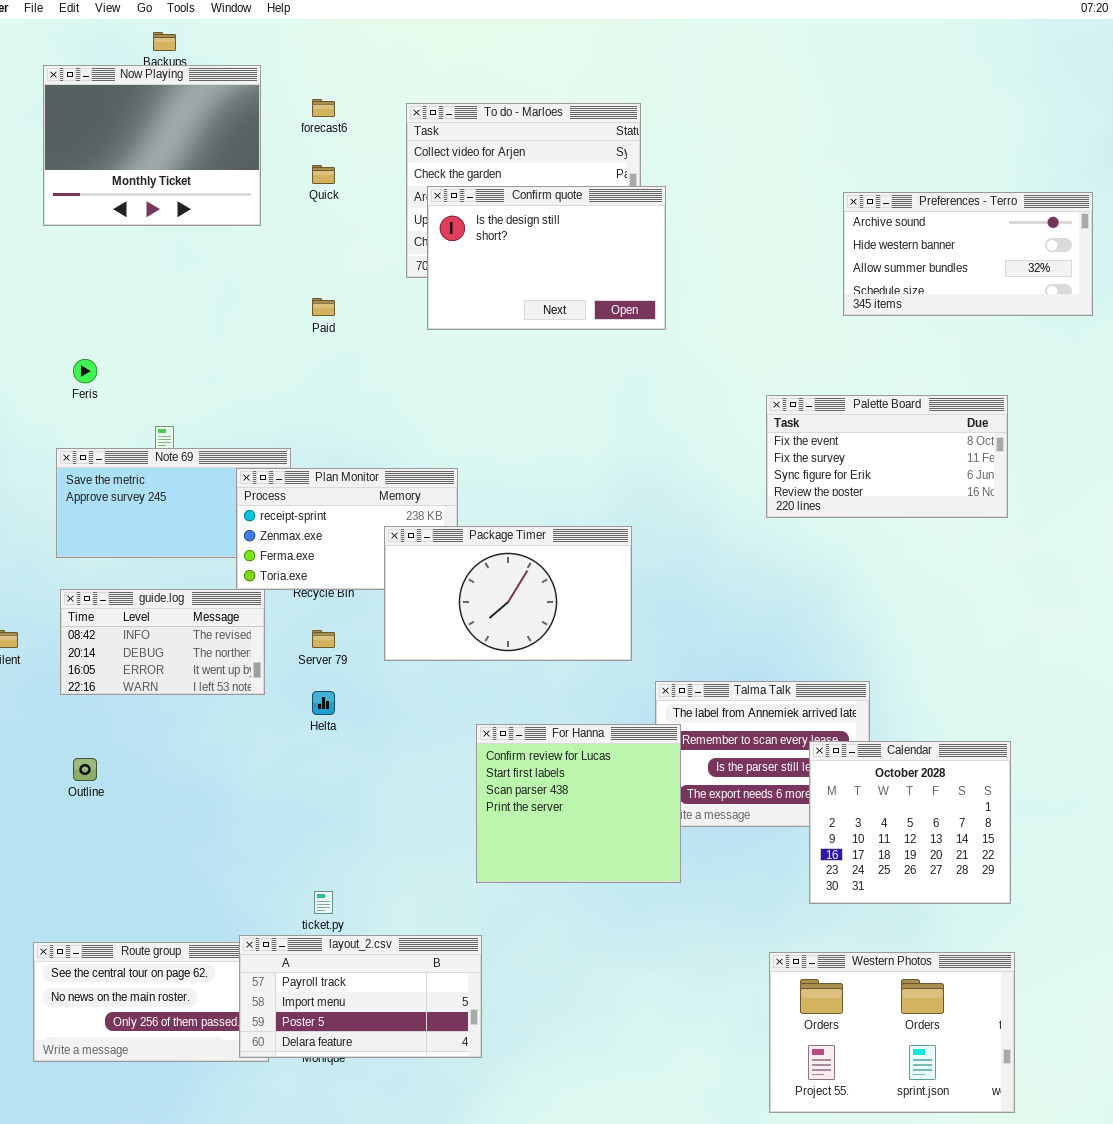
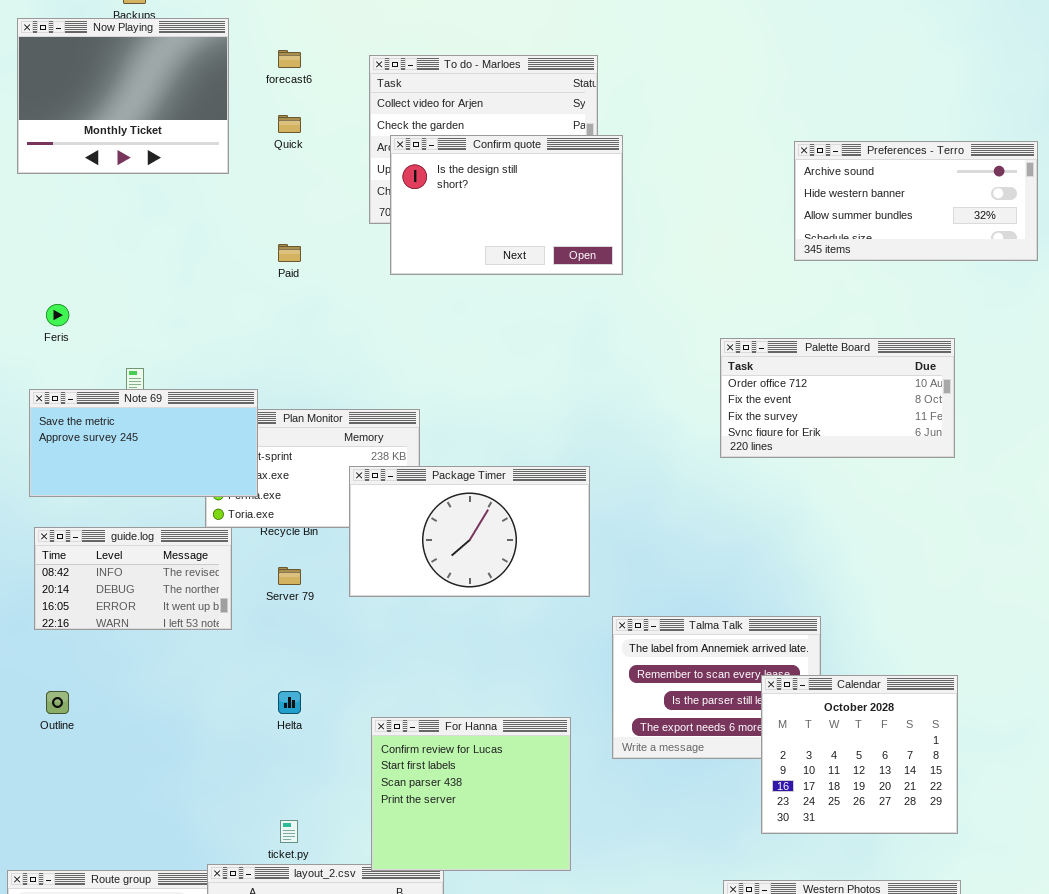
Palette Board: [766,395,1008,518] -> [720,338,955,458], scrolled up 1 row
Note 69: [56,448,291,558] -> [29,389,258,497], raised
Helta: [312,691,335,715] -> [278,691,301,714], moved
For Hanna: [476,724,681,883] -> [371,717,571,871], moved

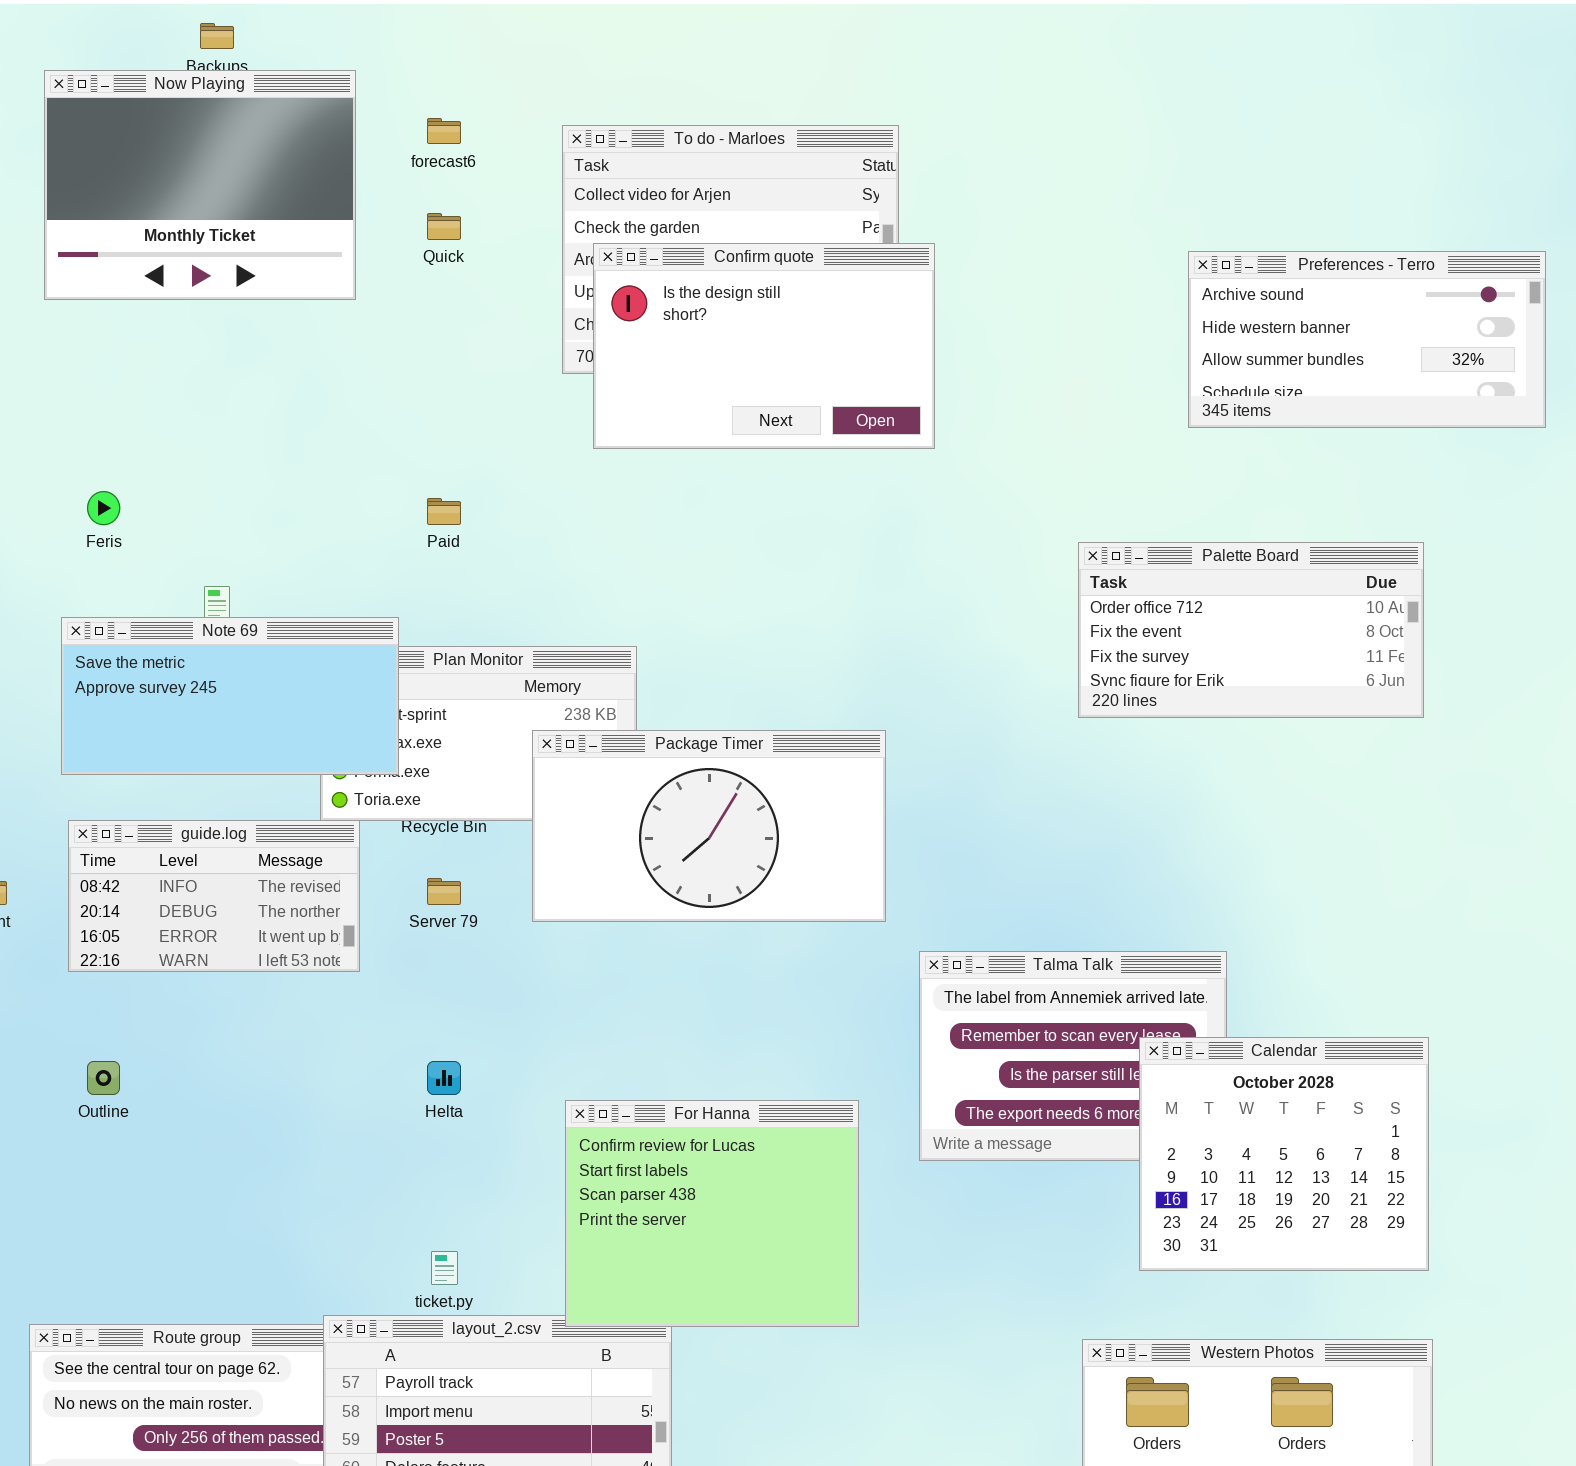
Paid: [278,244,301,262] -> [427,498,461,525], moved

